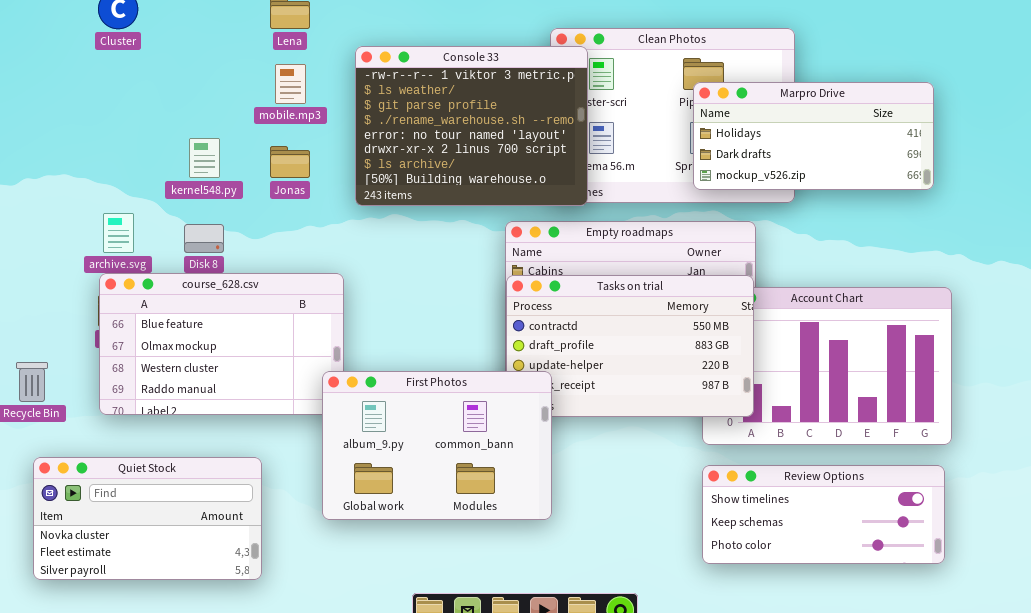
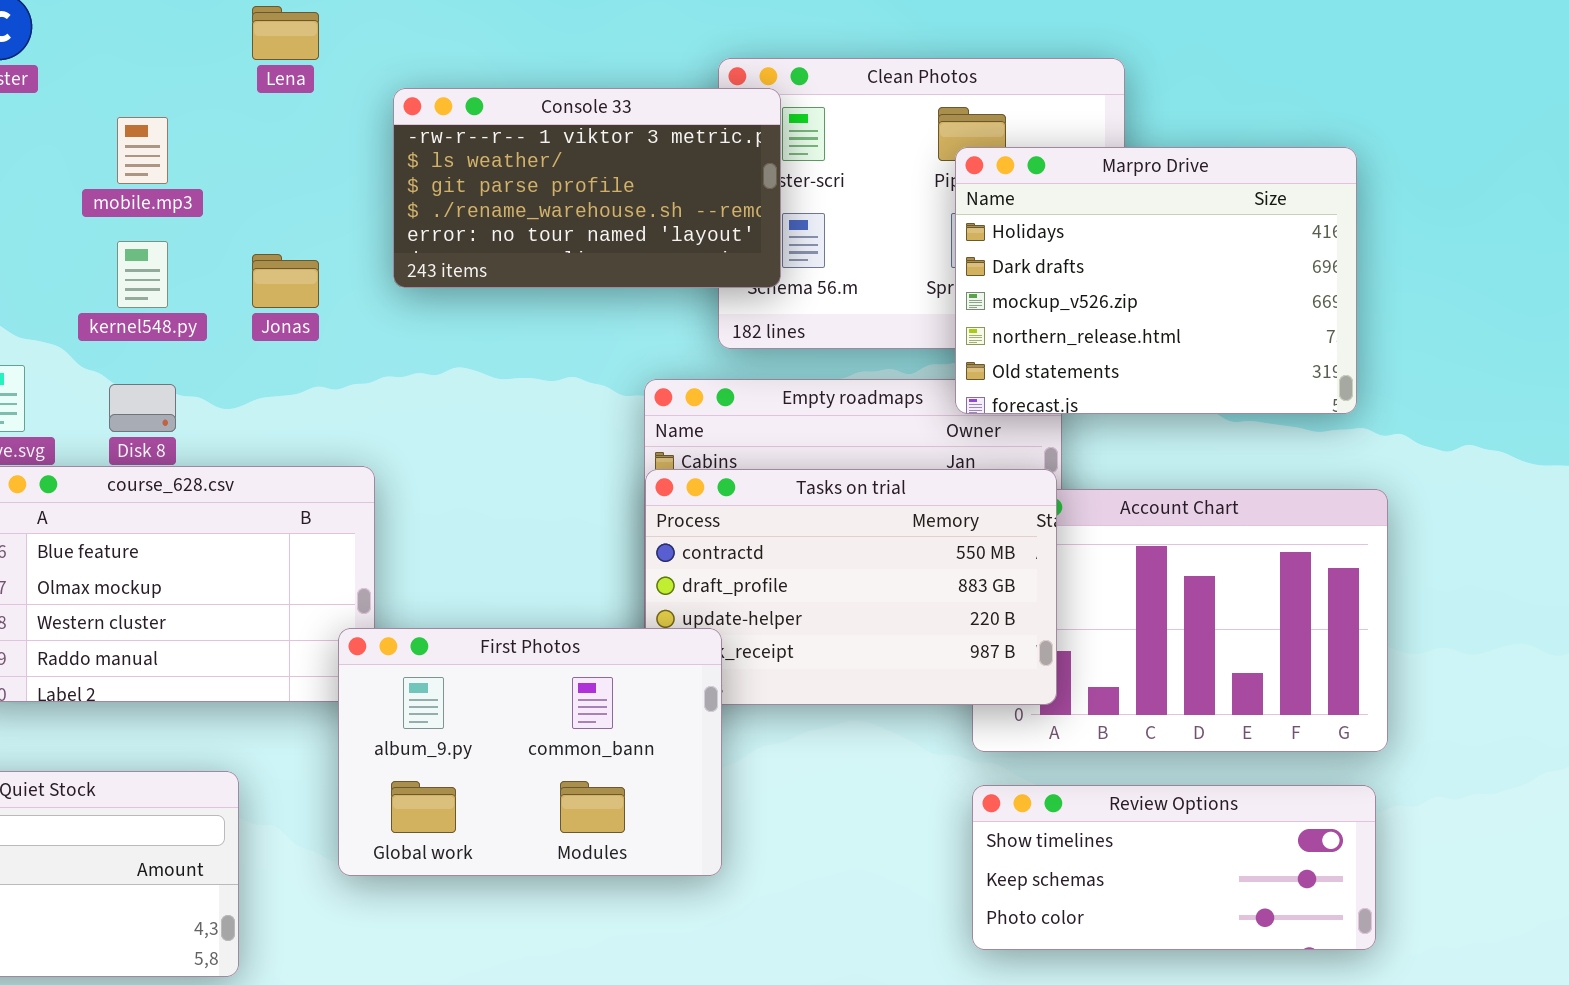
Console 33: [355,46,588,206] -> [393,88,781,288], resized
mobile.mp3: [275,64,306,104] -> [117,117,168,184], moved
Marpro Drive: [693,82,934,190] -> [955,147,1357,414], resized

